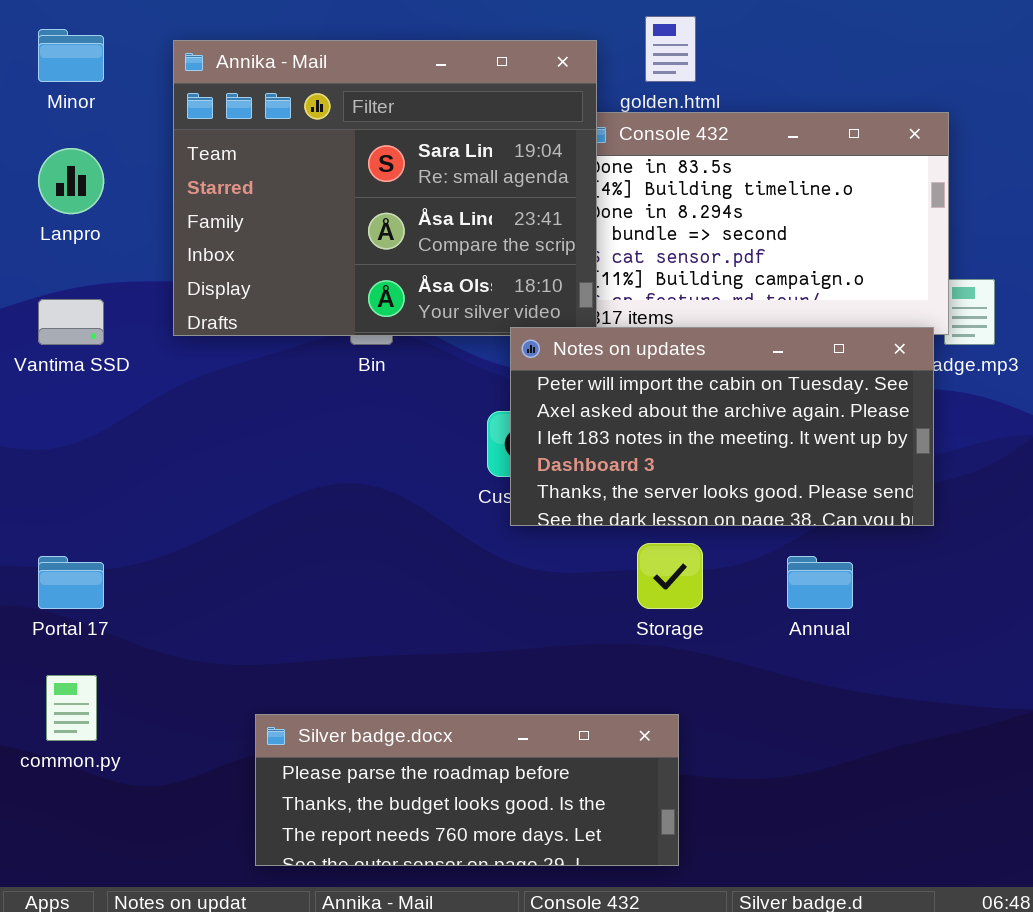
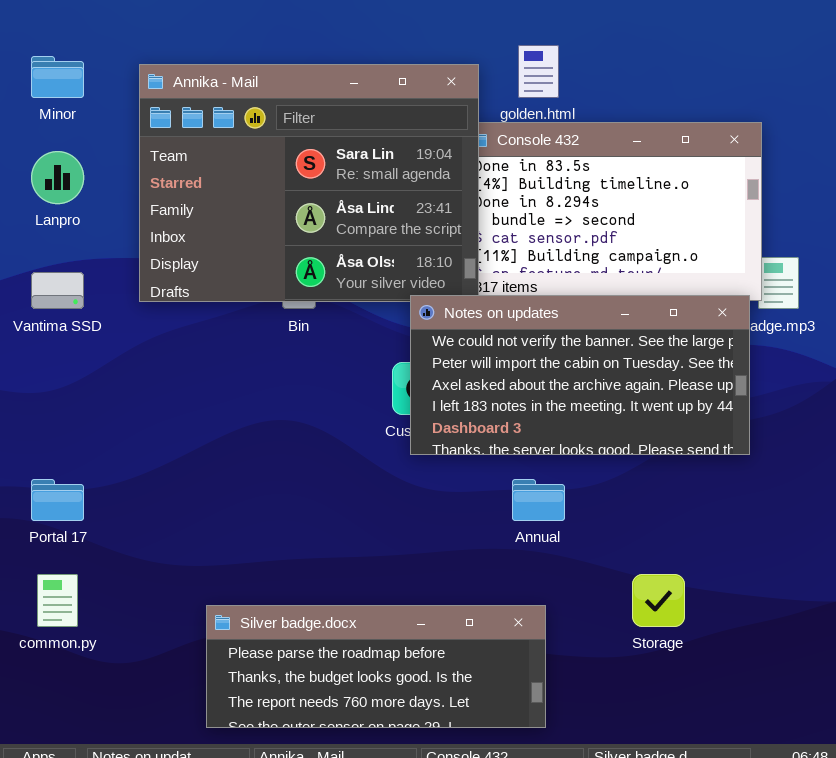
Notes on updates: [510,327,934,526] -> [410,295,750,455], scrolled up 1 row
Storage: [637,543,703,609] -> [632,574,685,627], moved
Annual: [787,556,853,609] -> [512,479,565,521], moved

